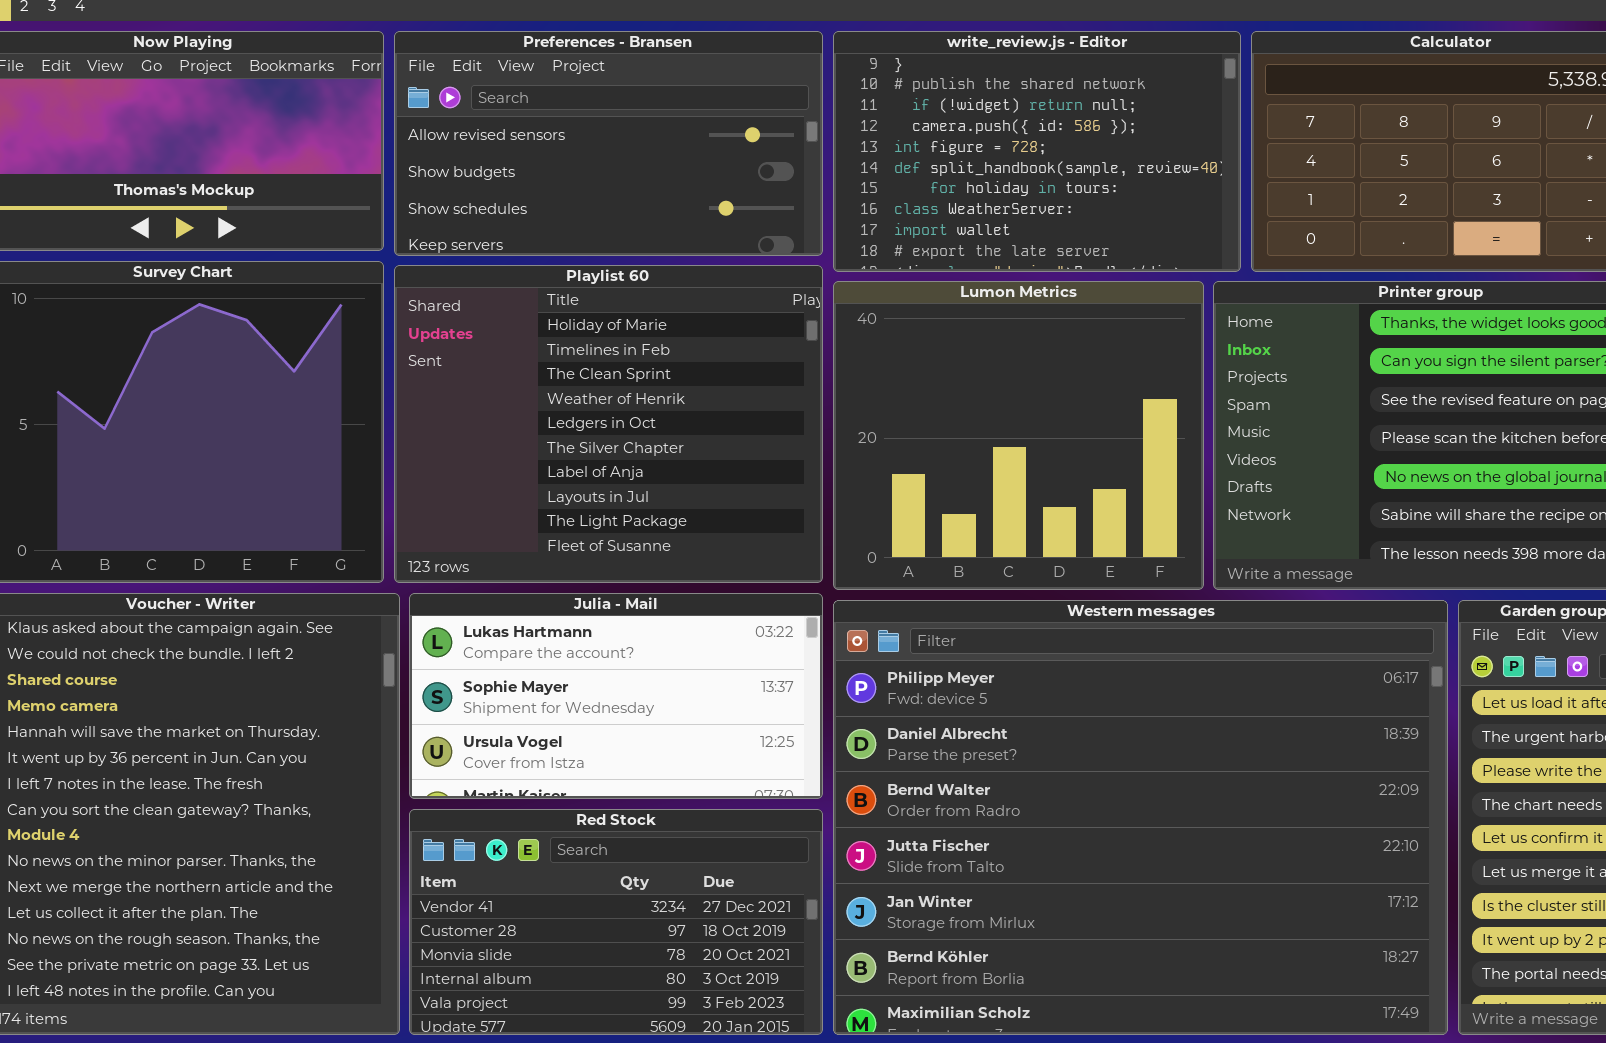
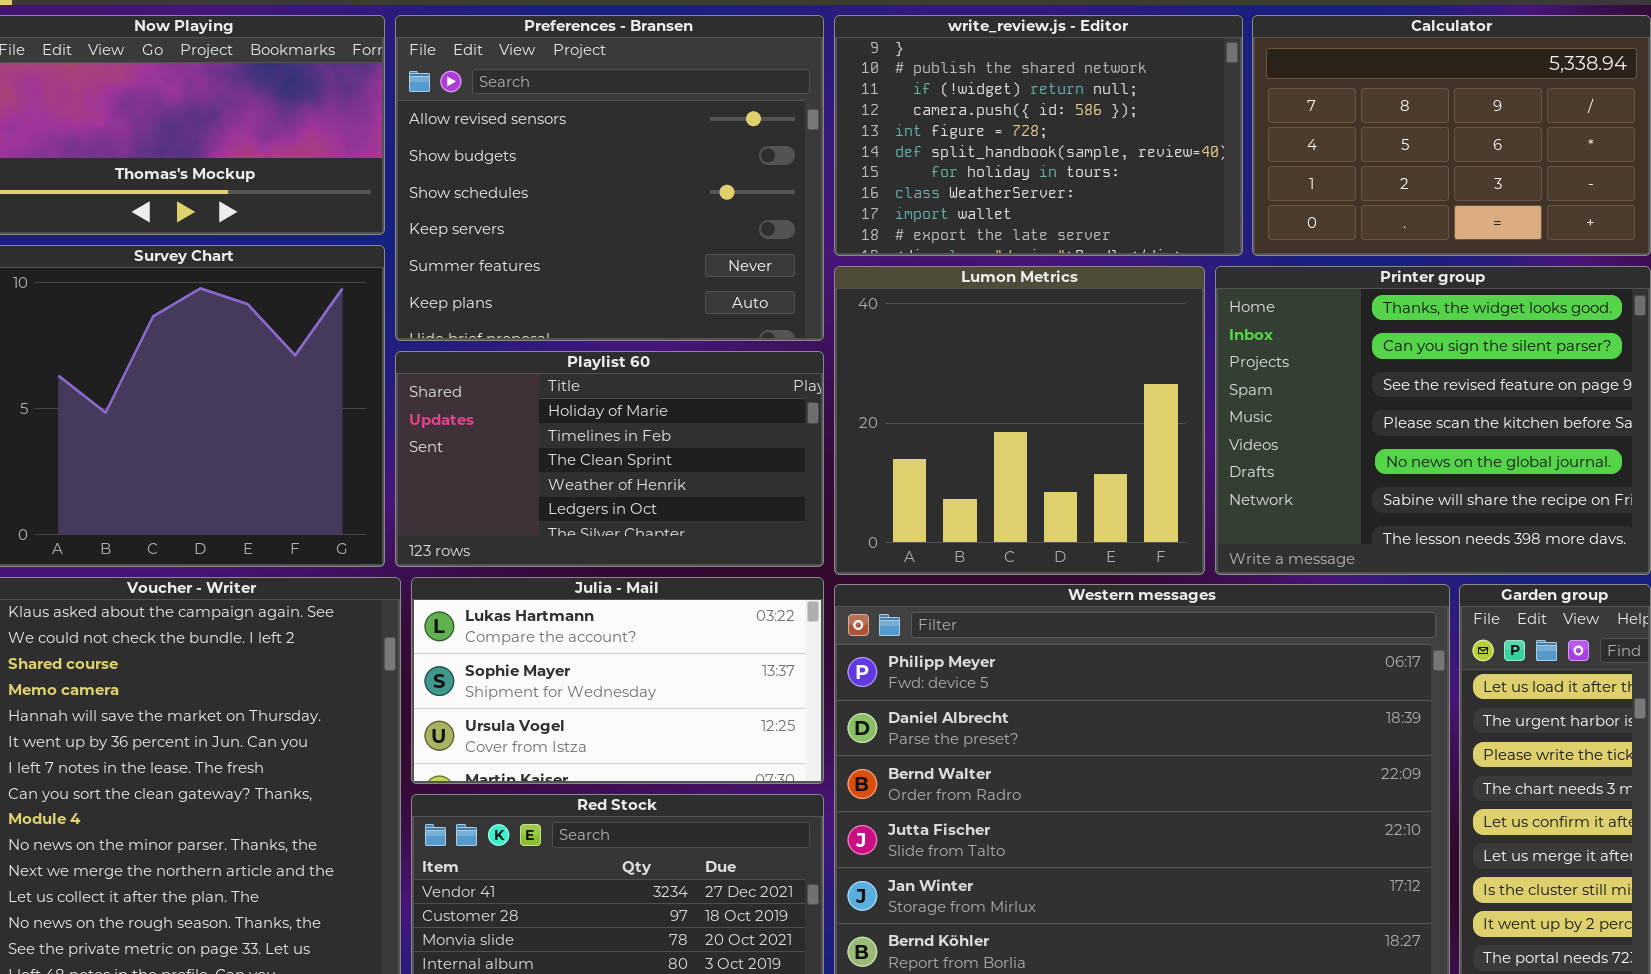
Preferences - Bransen: [394,31,823,256] -> [395,15,824,341], resized
Playlist 60: [394,265,823,583] -> [395,351,824,567], resized

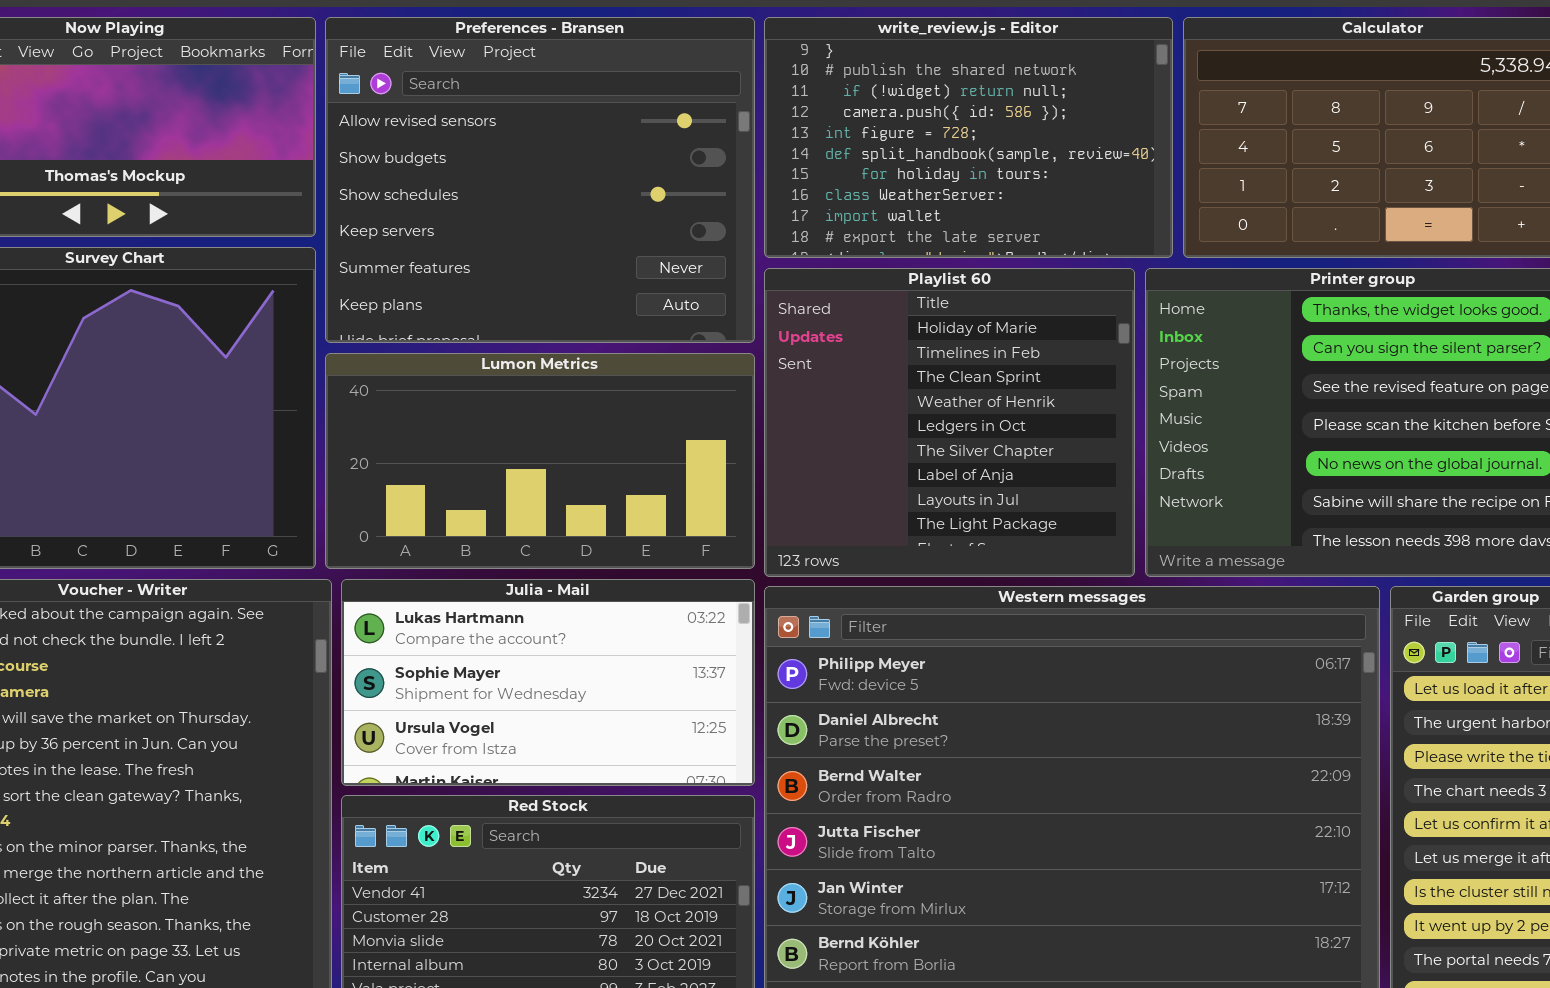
Lumon Metrics: [834,266,1205,575] -> [325,353,755,569], moved, resized
Playlist 60: [395,351,824,567] -> [764,268,1135,577], moved, resized

